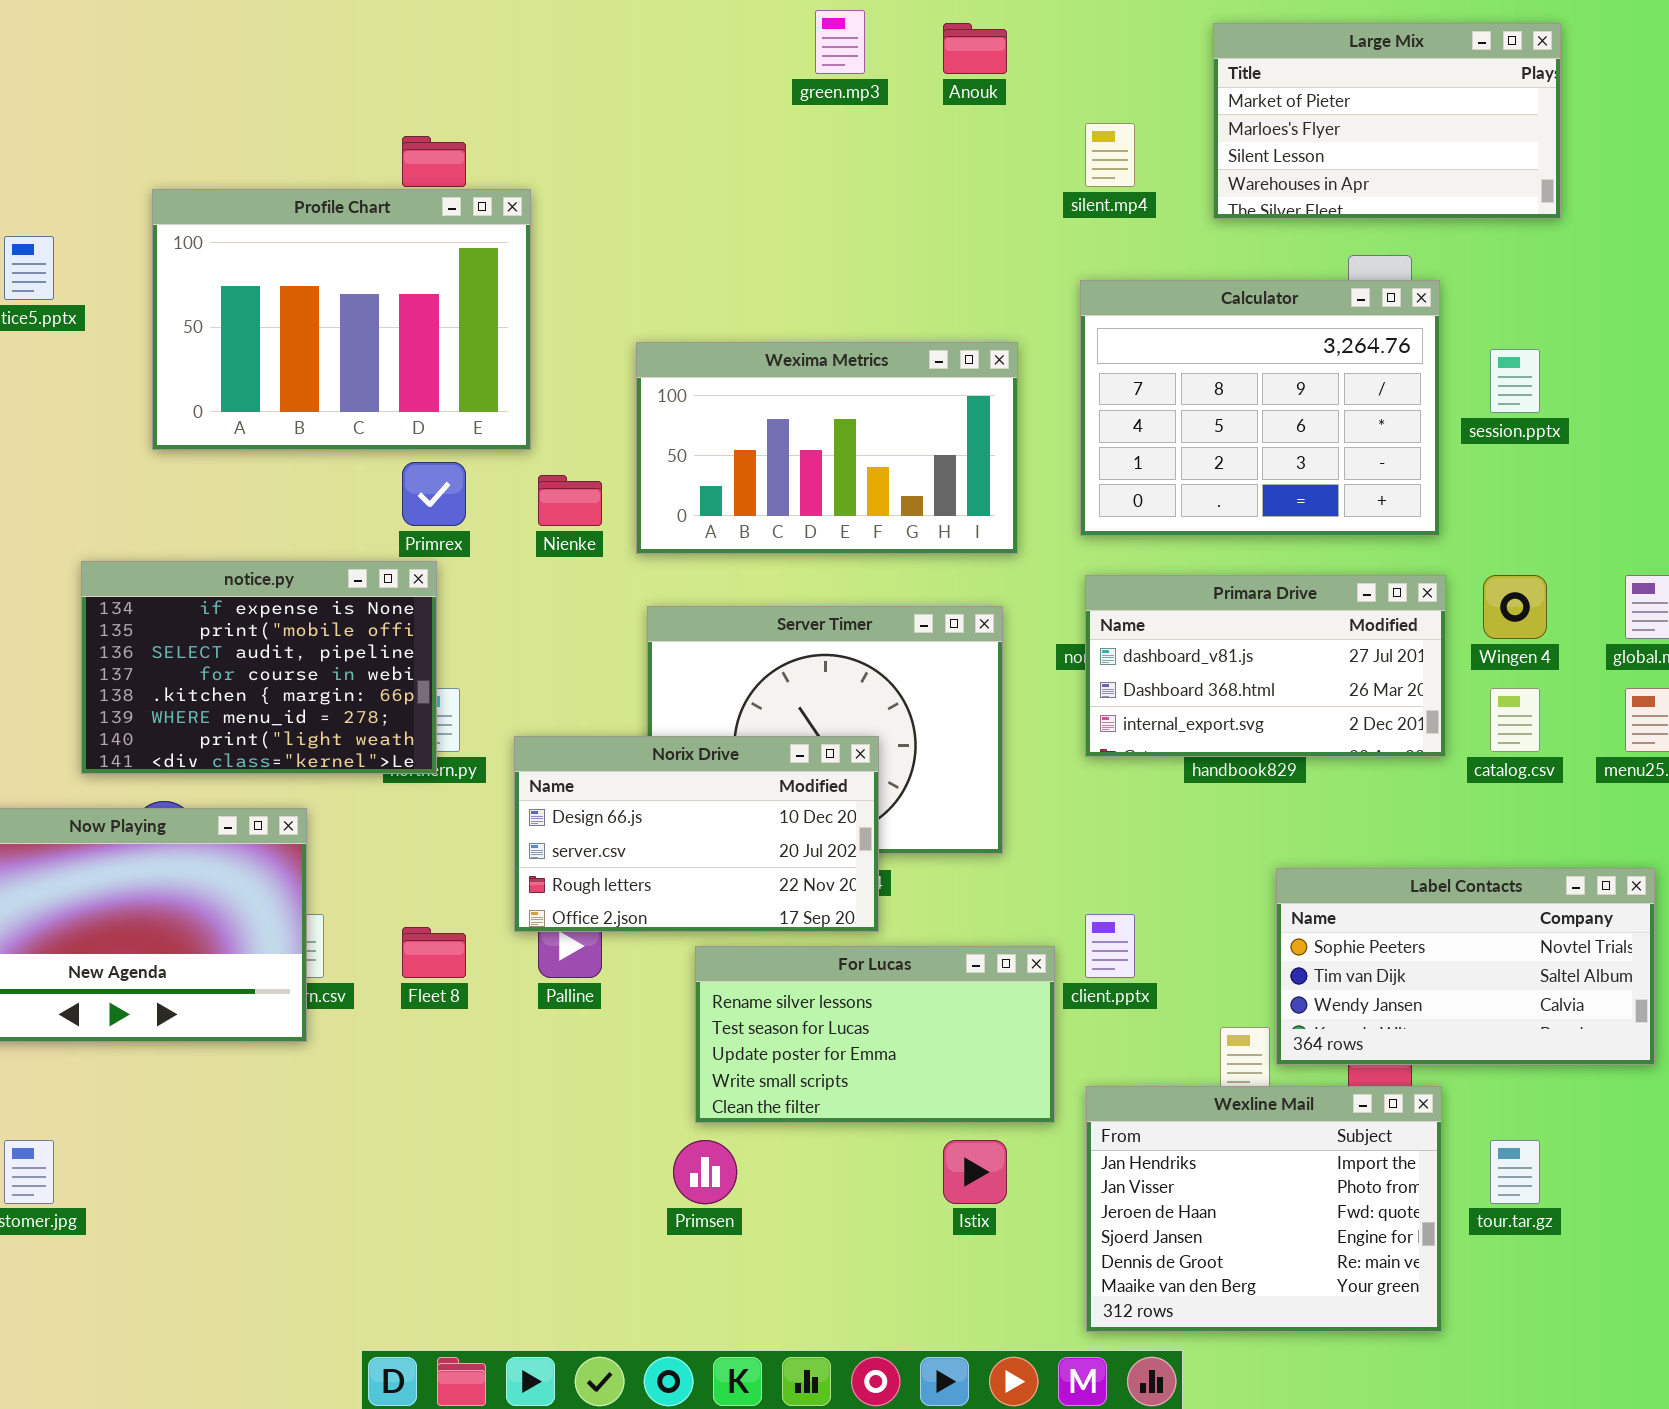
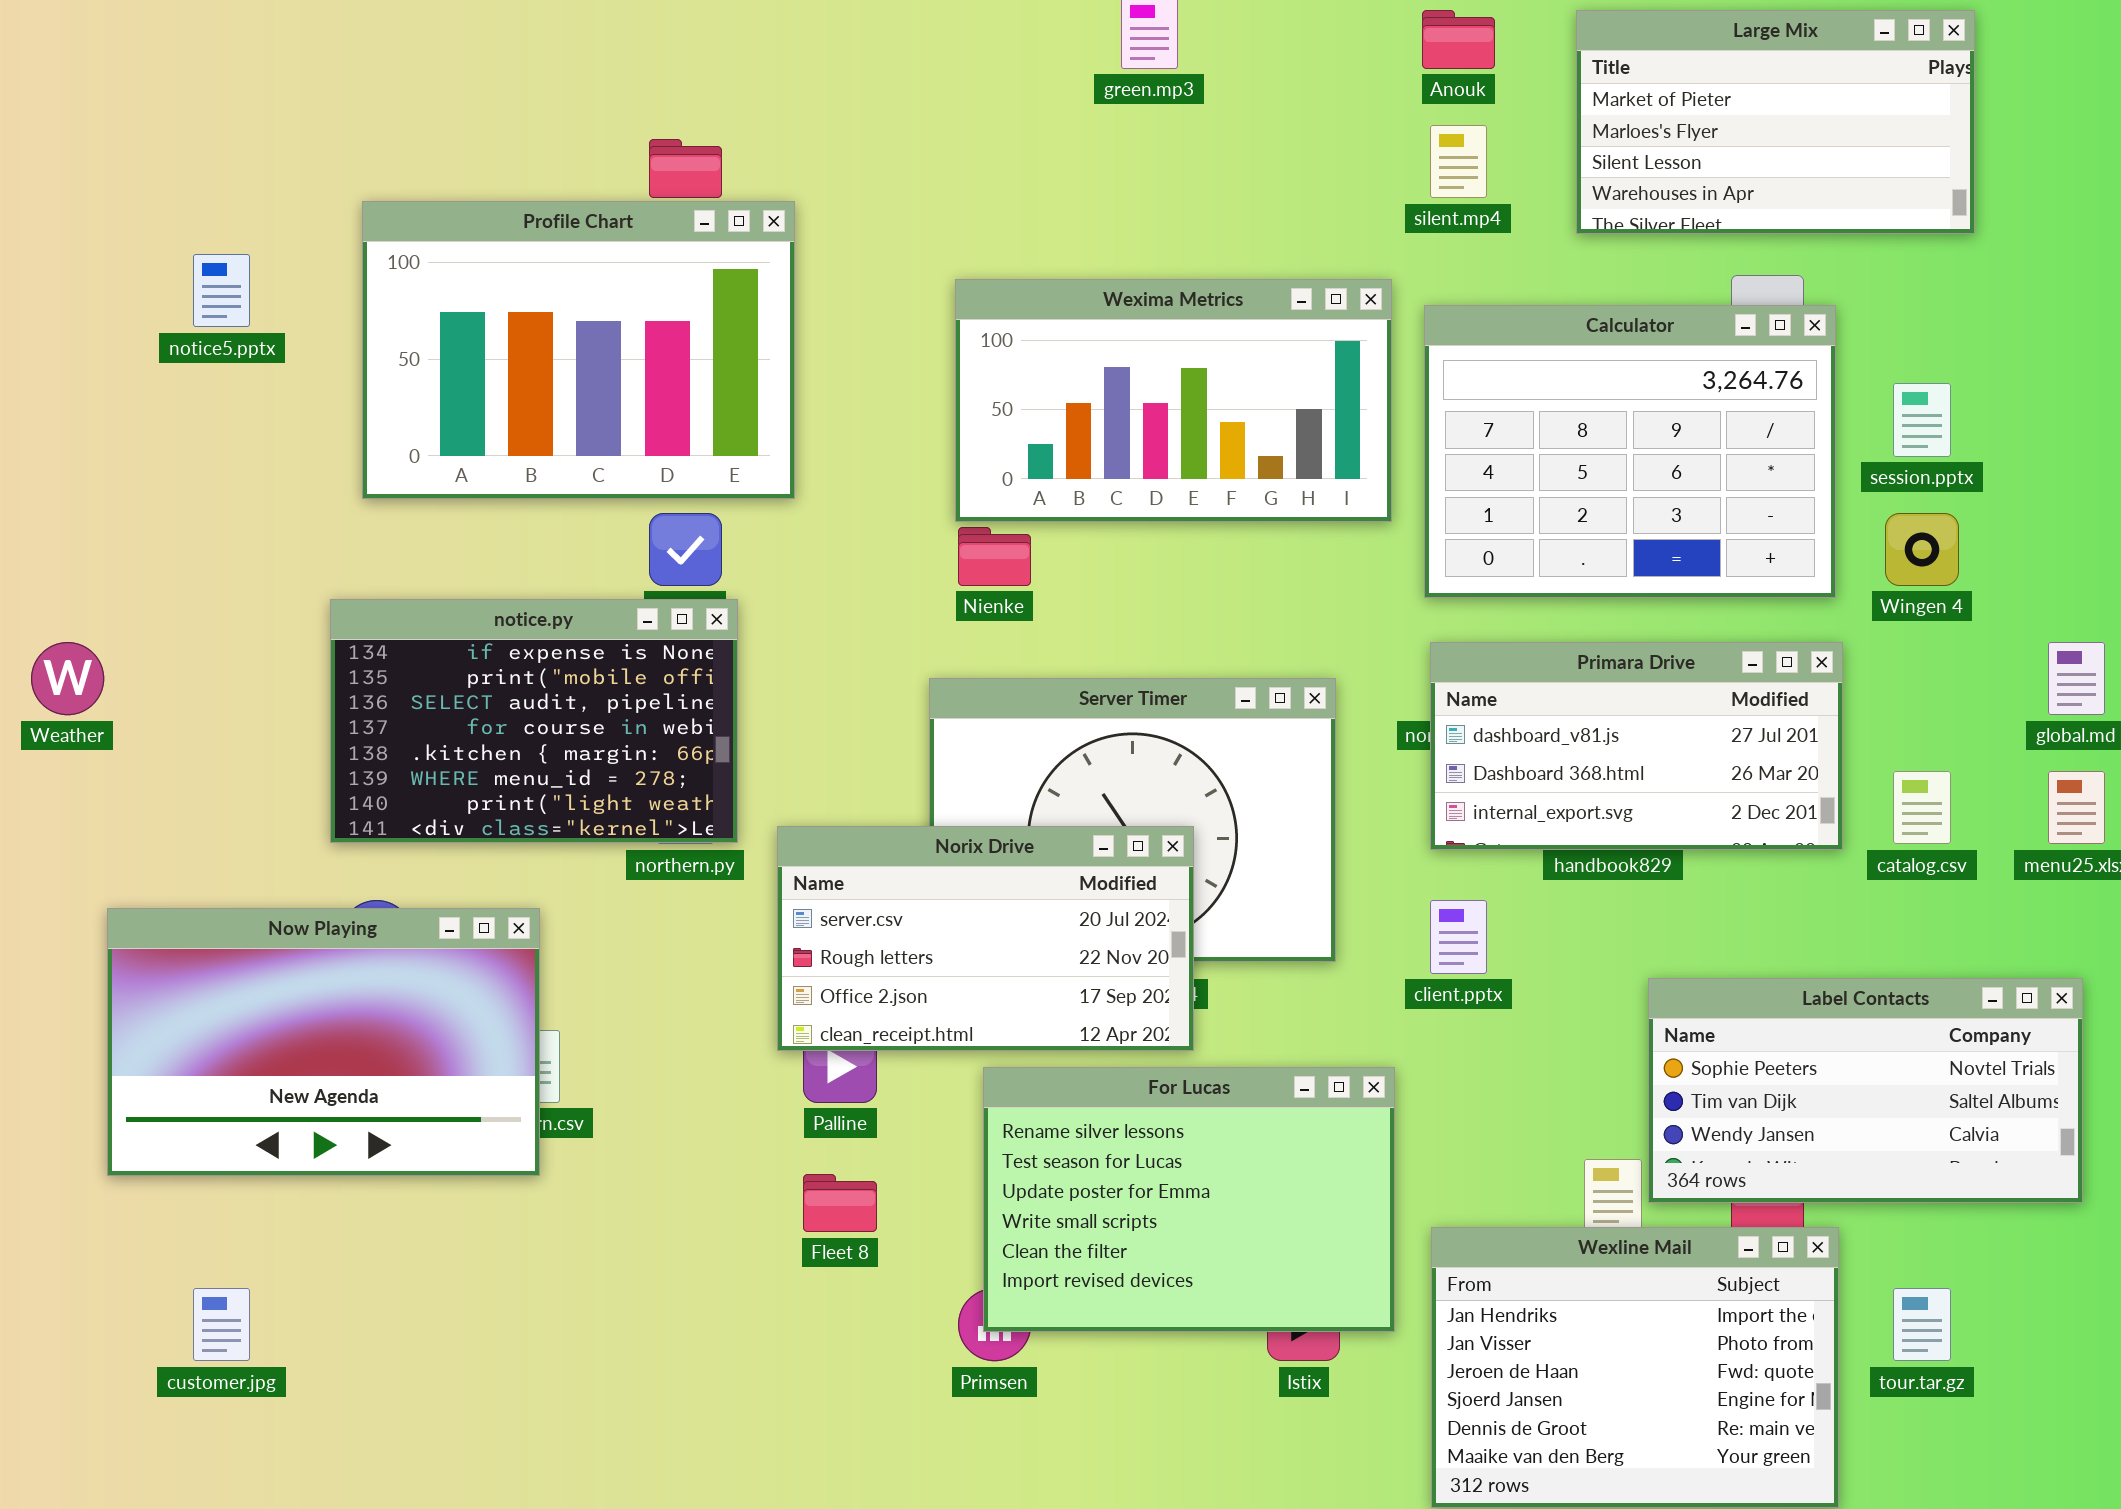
Anouk: [943,23,1007,74] -> [1422,10,1495,69], moved
Wexima Metrics: [636,342,1018,554] -> [955,279,1392,522], moved
Nienke: [538,475,602,526] -> [958,527,1031,586], moved
notice.py: [81,561,437,774] -> [330,599,738,843], moved
Wingen 4: [1483,575,1547,639] -> [1885,513,1959,586], moved
Norix Drive: [514,736,879,932] -> [777,826,1194,1051], scrolled down 1 row
client.pptx: [1085,914,1135,978] -> [1430,900,1487,974], moved
Fleet 8: [402,927,466,978] -> [803,1174,877,1232], moved
For Lucas: [695,946,1055,1123] -> [983,1067,1395,1332], resized

